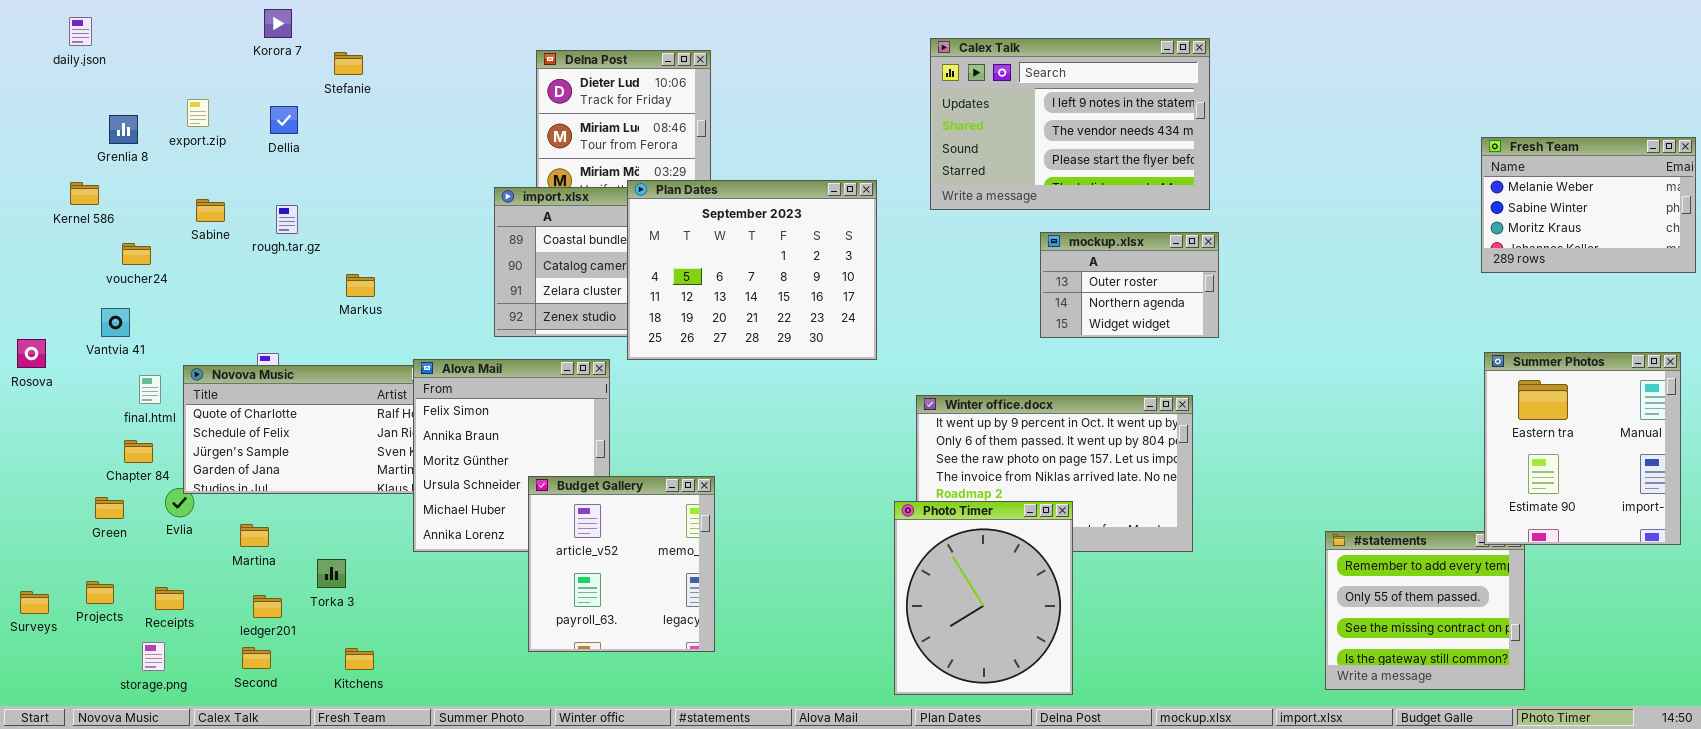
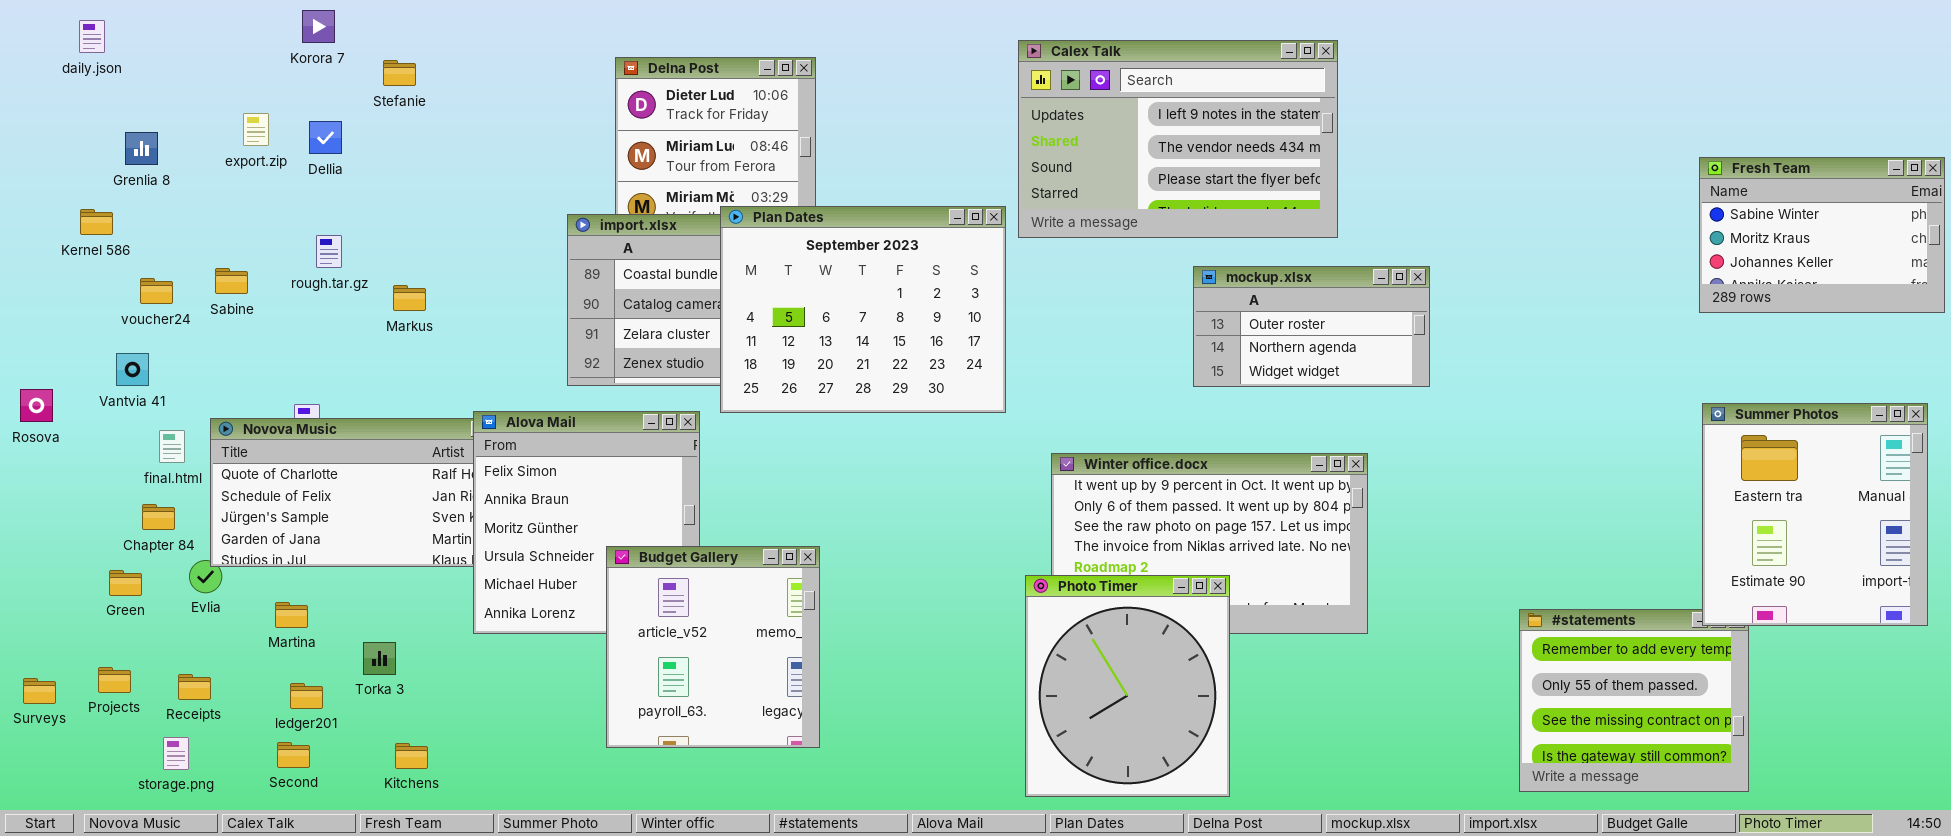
Calex Talk: [930,38,1210,210] -> [1018,40,1338,238], moved
export.zip: [187,99,209,127] -> [243,113,269,146], moved
Fresh Team: [1481,137,1696,273] -> [1699,157,1945,313], scrolled down 1 row
Sabine: [196,199,225,222] -> [215,268,248,294], moved
mockup.xlsx: [1040,232,1219,338] -> [1193,266,1430,387], resized
Markus: [346,274,375,297] -> [393,285,426,311], moved

